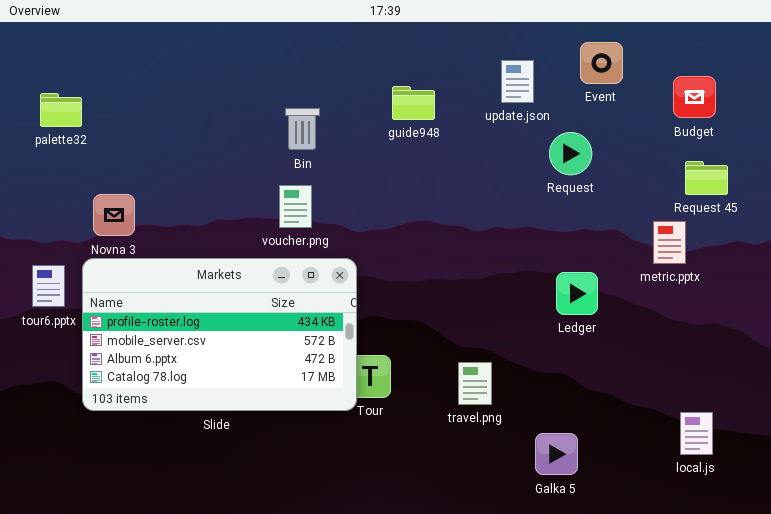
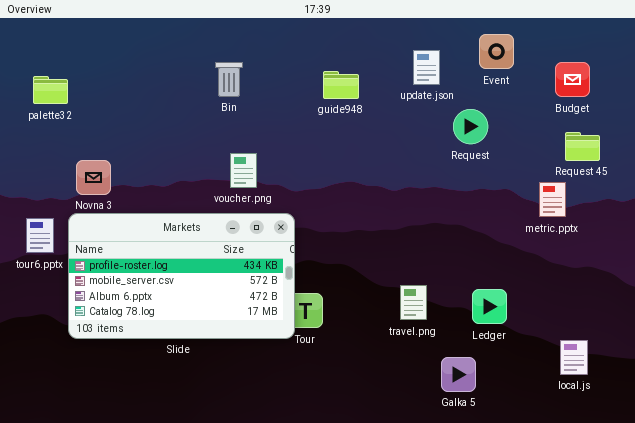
Bin: [285,108,320,150] -> [215,62,243,97], moved
Ledger: [556,272,598,315] -> [472,289,507,324], moved
travel.png: [458,362,492,405] -> [400,285,427,320], moved

